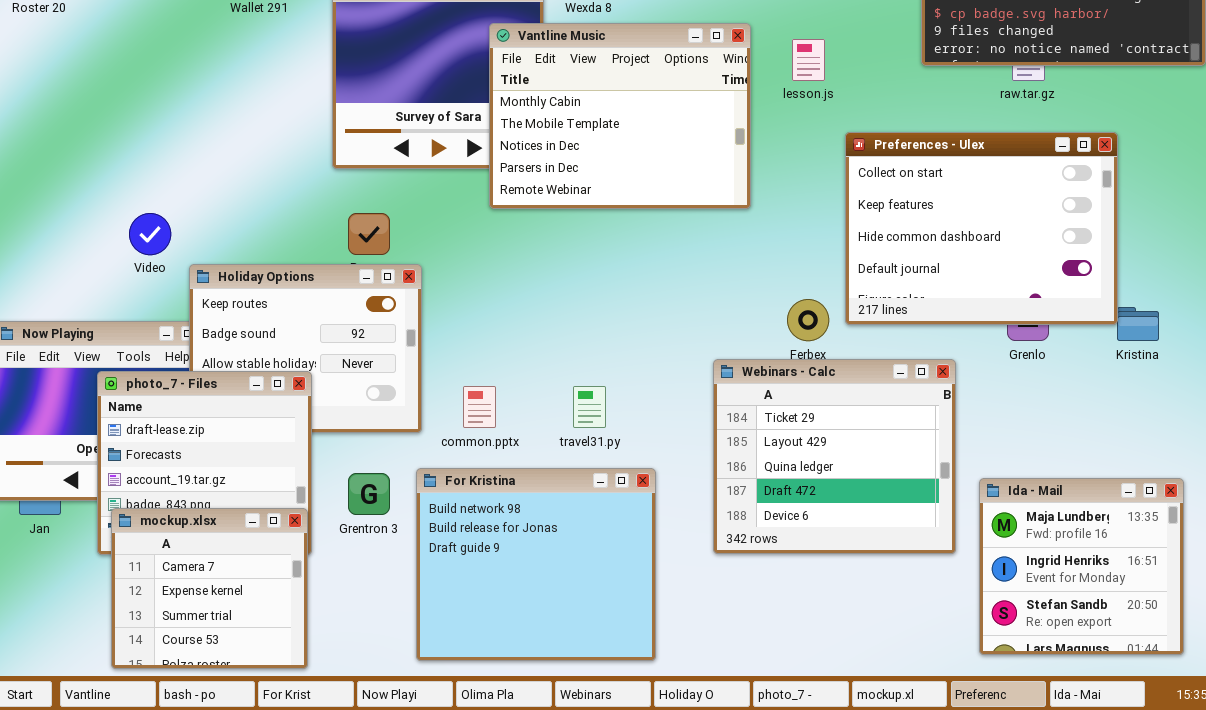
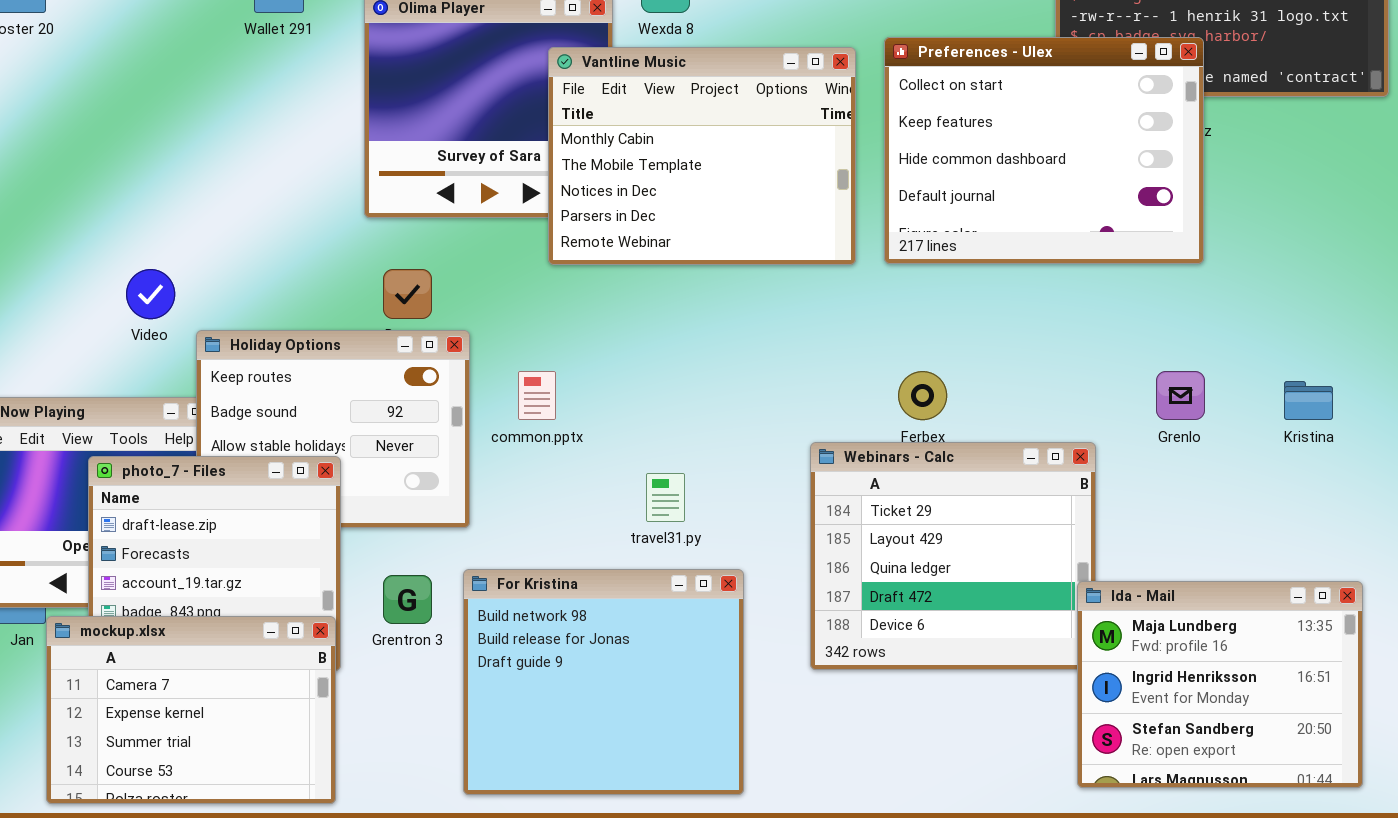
Preferences - Ulex: [845,132,1118,325] -> [884,37,1204,264], moved
common.pptx: [463,386,496,428] -> [518,371,556,420], moved
Ida - Mail: [979,478,1184,655] -> [1077,581,1363,788], resized
mockup.xlsx: [111,508,308,669] -> [46,616,336,804], resized

